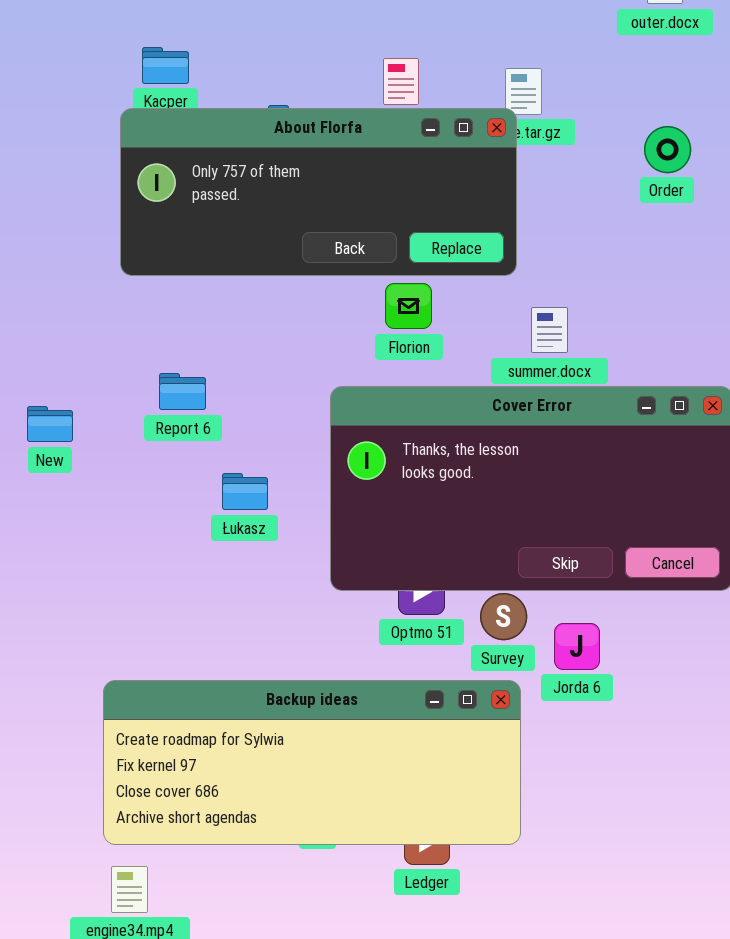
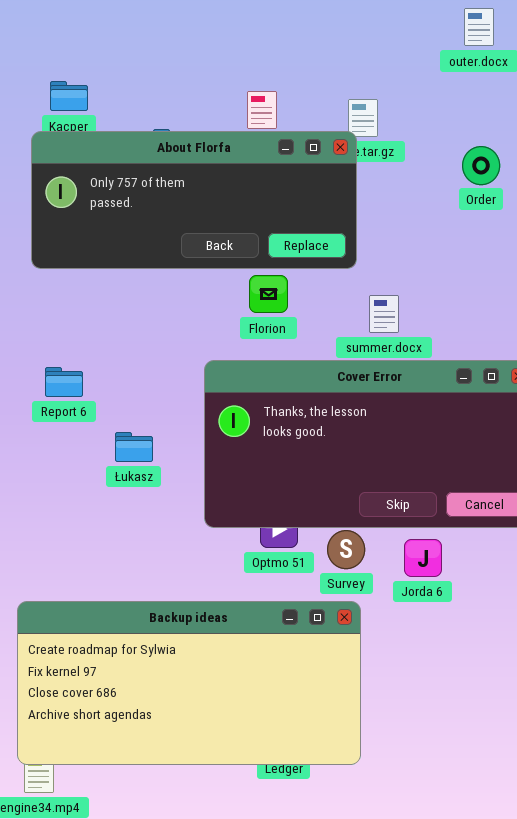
Report 6: [159,373,206,410] -> [45,367,83,397], moved
Jorda 6: [554,623,600,670] -> [404,539,442,577], moved
Backup ideas: [103,680,521,845] -> [17,601,361,765], resized

